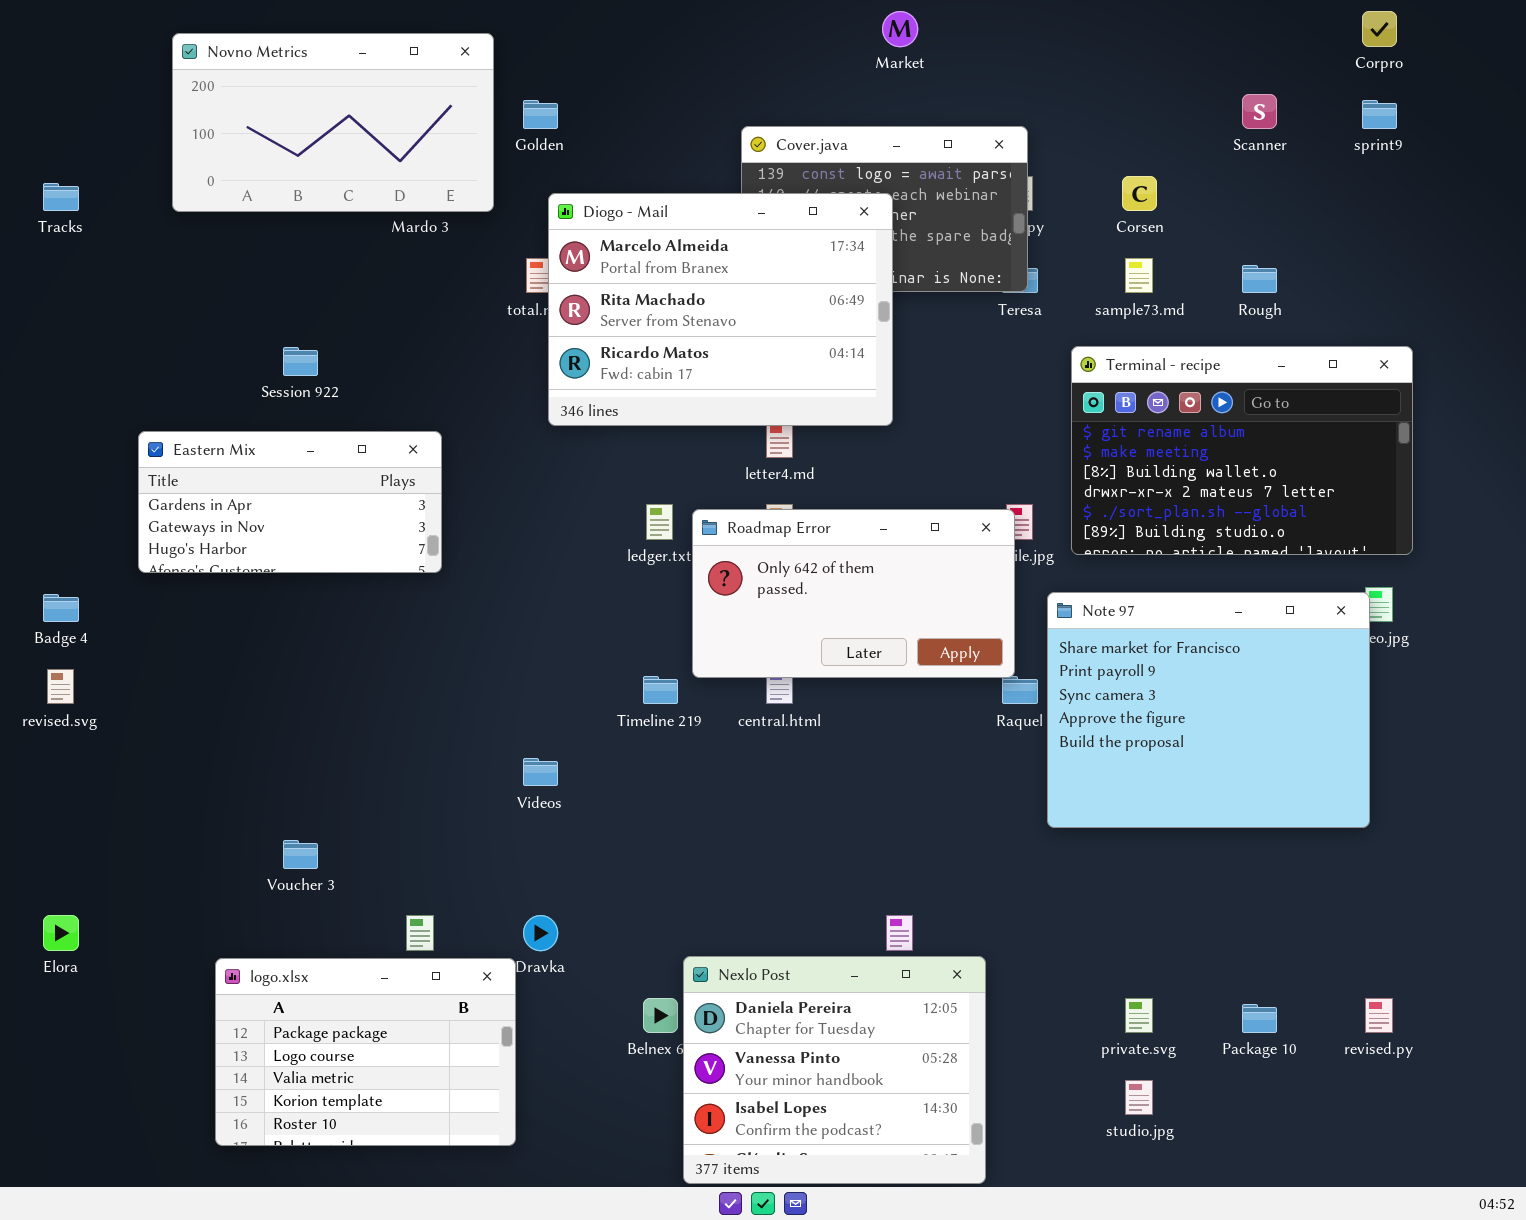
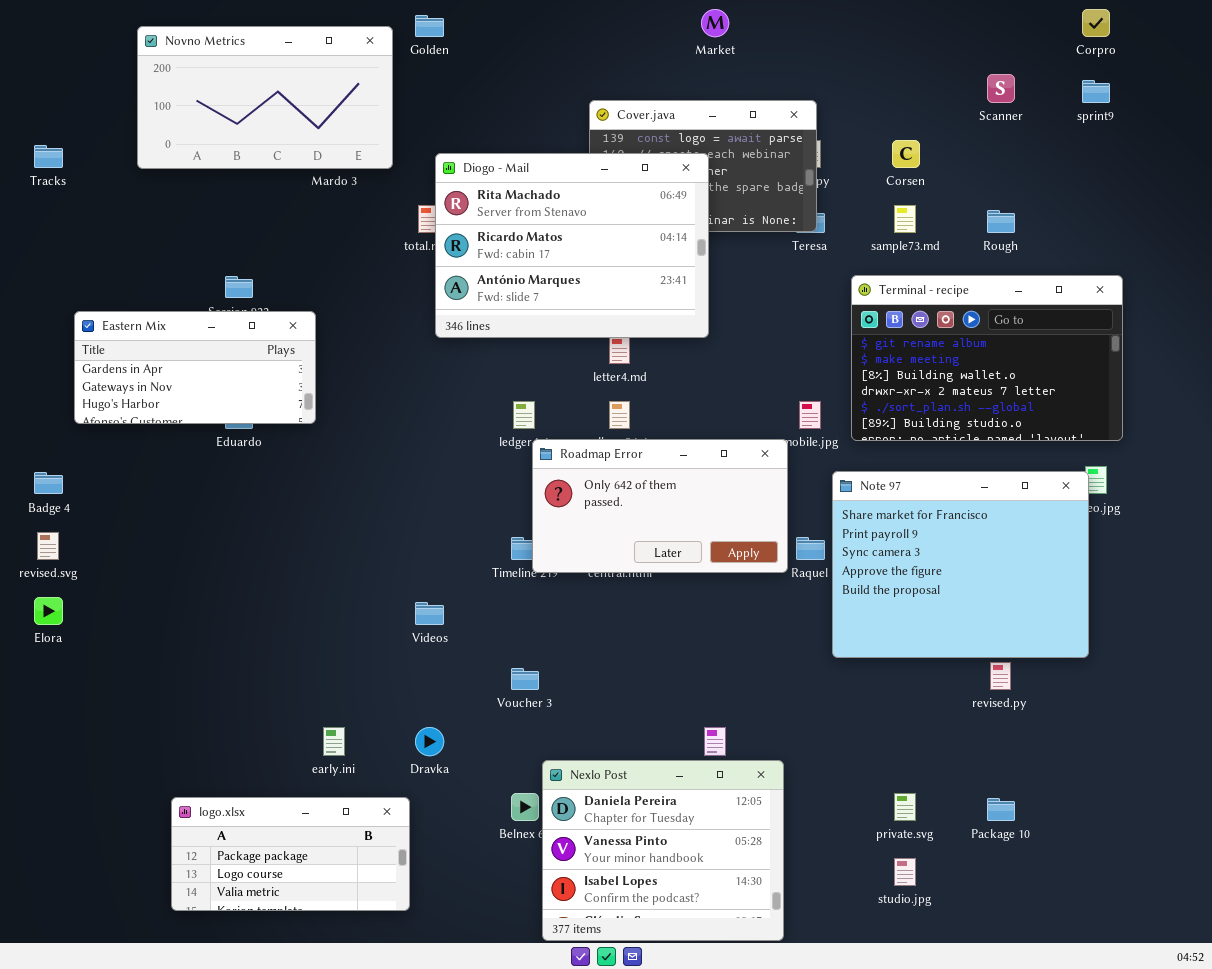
Golden: [523,100,558,129] -> [415,15,444,37], moved
Diogo - Mail: [548,193,893,426] -> [435,153,709,338], scrolled down 1 row
Eastern Mix: [138,431,442,573] -> [74,311,316,424], moved
Roadmap Error: [692,509,1015,678] -> [532,439,788,573], moved
Voucher 3: [283,840,318,869] -> [511,668,539,690], moved
Elora: [43,915,79,951] -> [34,597,63,625], moved
logo.xlsx: [215,958,516,1146] -> [171,797,410,911], resized
revised.py: [1365,998,1393,1033] -> [990,662,1011,690], moved

